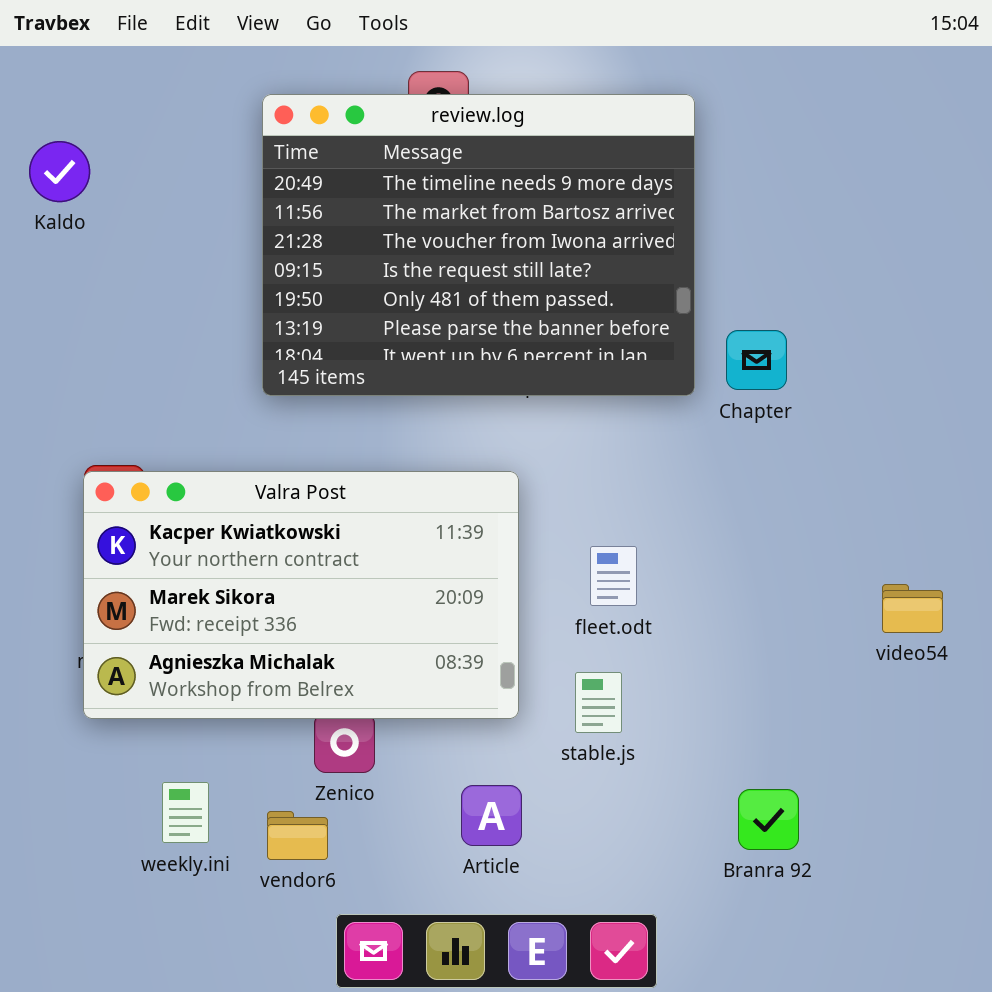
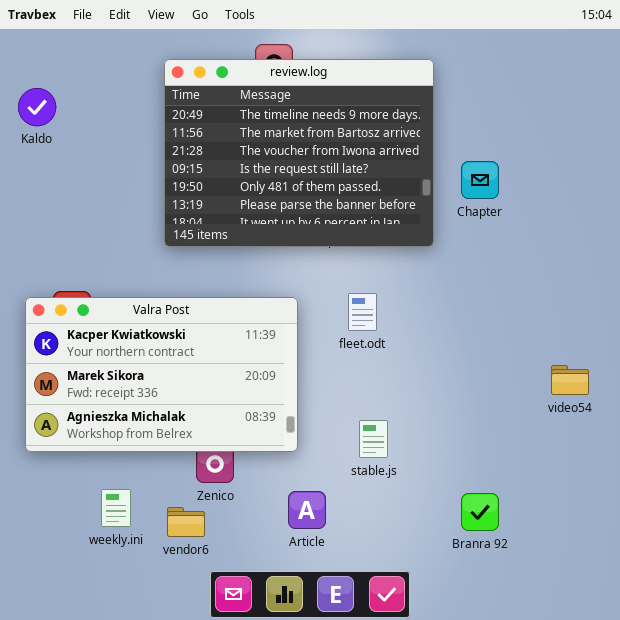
Chapter: [726,330,787,390] -> [461,161,499,199], moved
Valra Post: [83,471,519,719] -> [25,297,298,452], moved
fleet.odt: [590,546,637,606] -> [348,293,377,331], moved

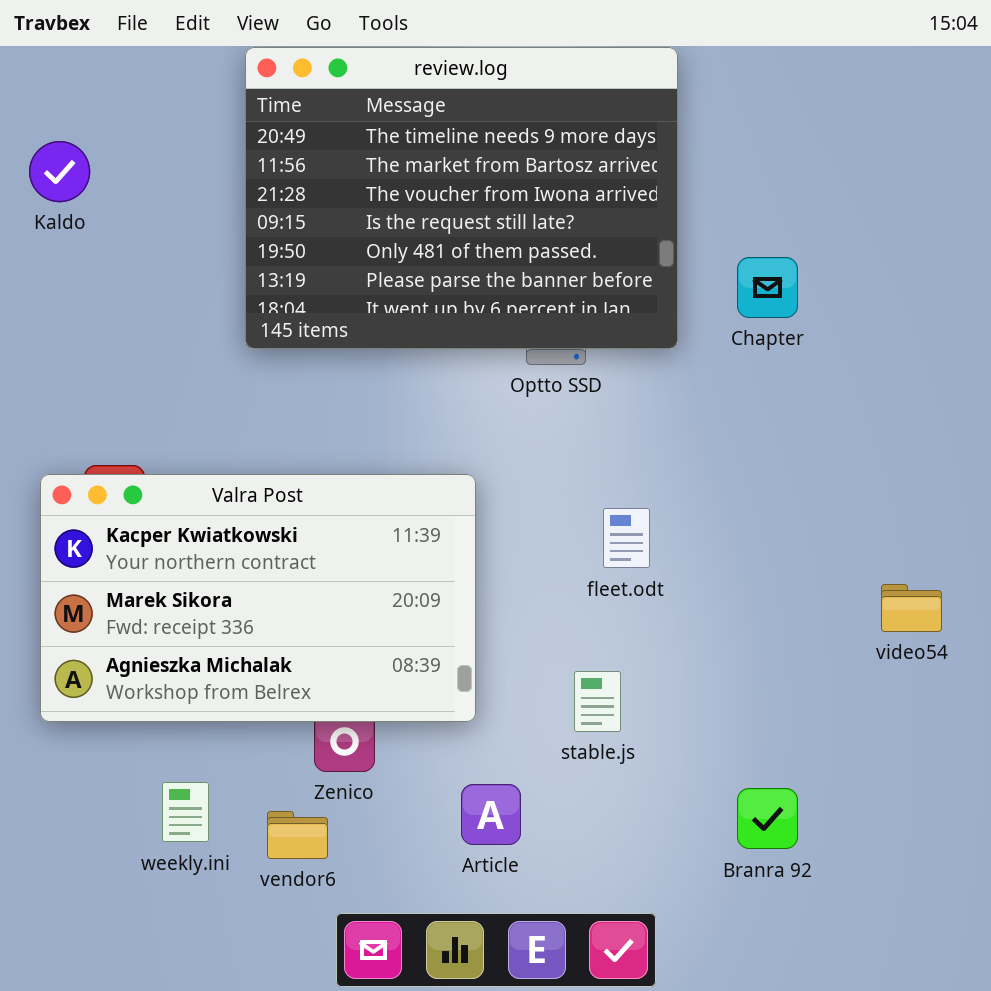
review.log: [164,59,434,247] -> [245,47,678,349], moved
fleet.odt: [348,293,377,331] -> [603,508,650,568], moved

